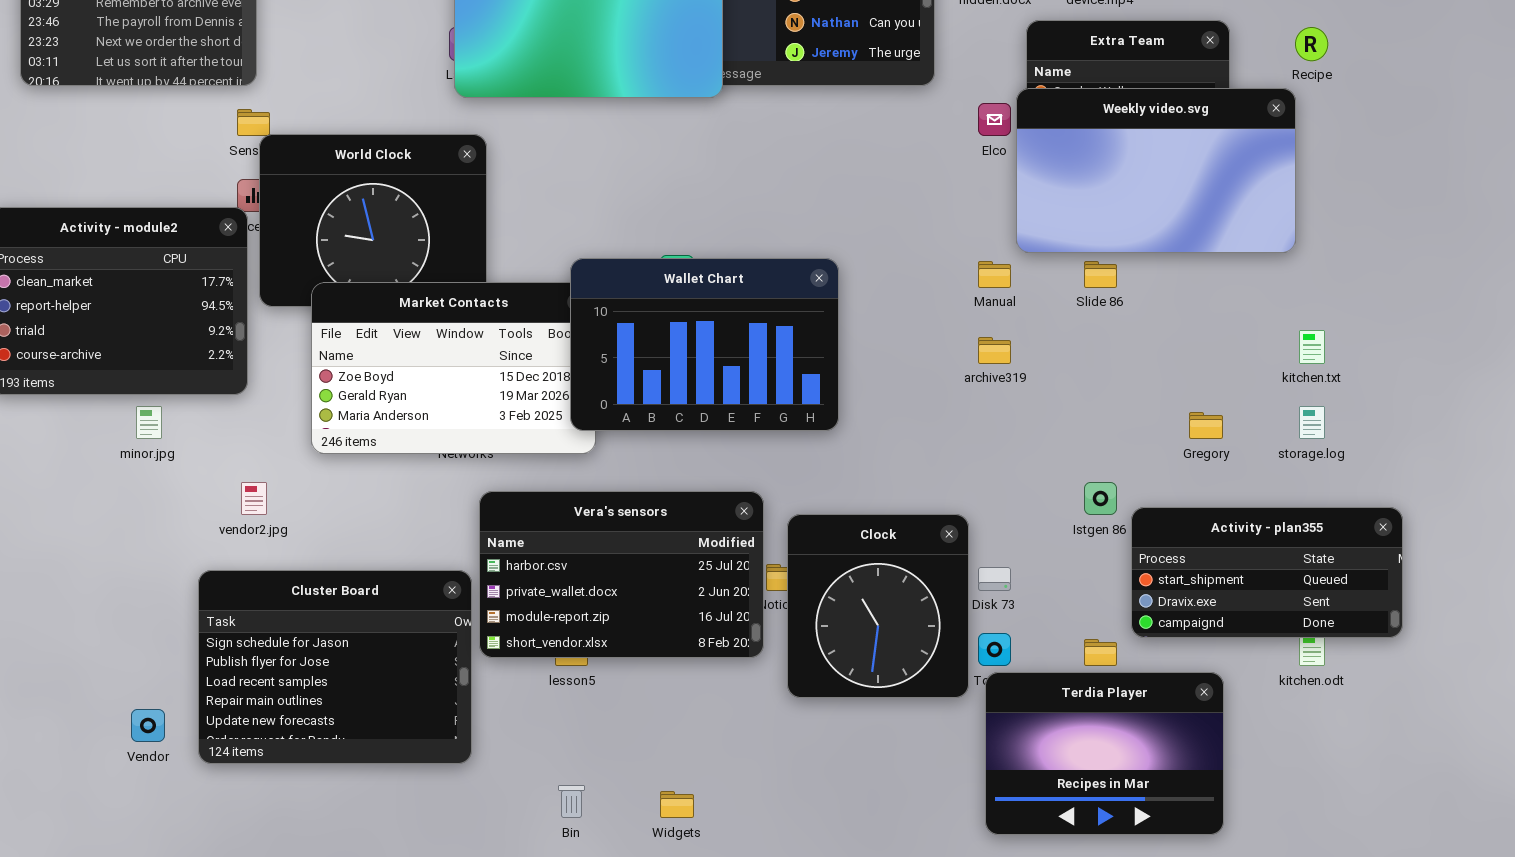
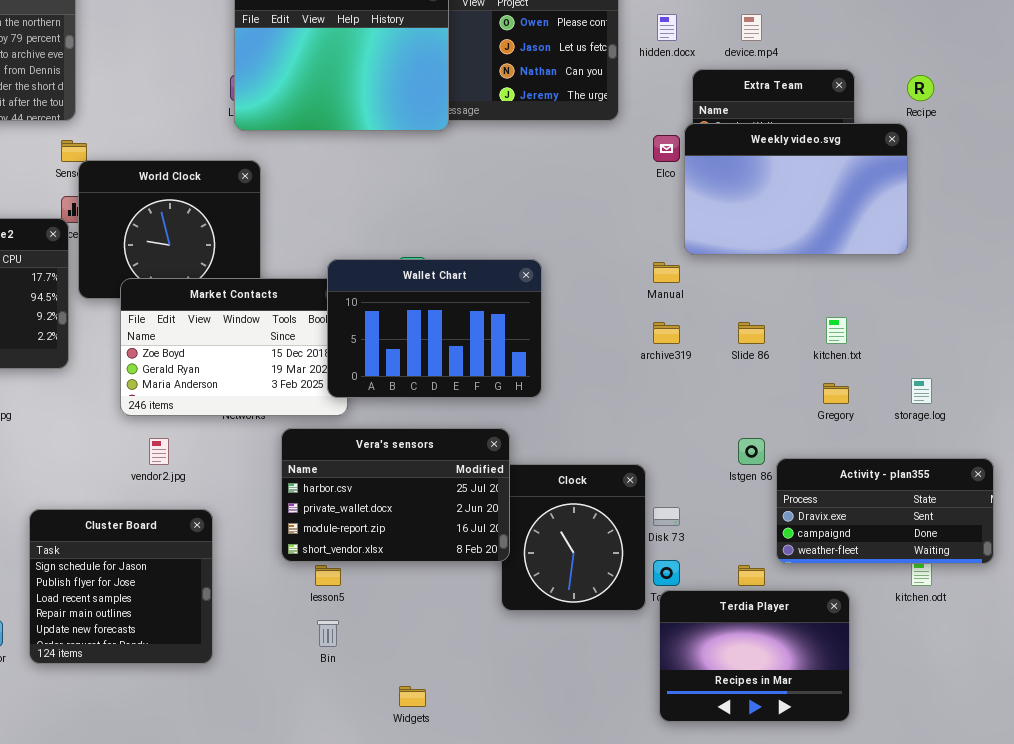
Slide 86: [1084,261,1117,288] -> [738,322,765,344], moved
kitchen.txt: [1299,330,1325,364] -> [826,317,847,344], moved
vendor2.jpg: [241,482,267,515] -> [149,438,169,465], moved
Vera's sensors: [479,491,764,658] -> [281,428,510,562], moved
Activity - plan355: [1131,507,1403,638] -> [776,458,994,564], scrolled down 1 row
Cluster Board: [198,570,472,764] -> [29,509,213,664], resized
Bin: [558,785,585,818] -> [317,620,339,647], moved

